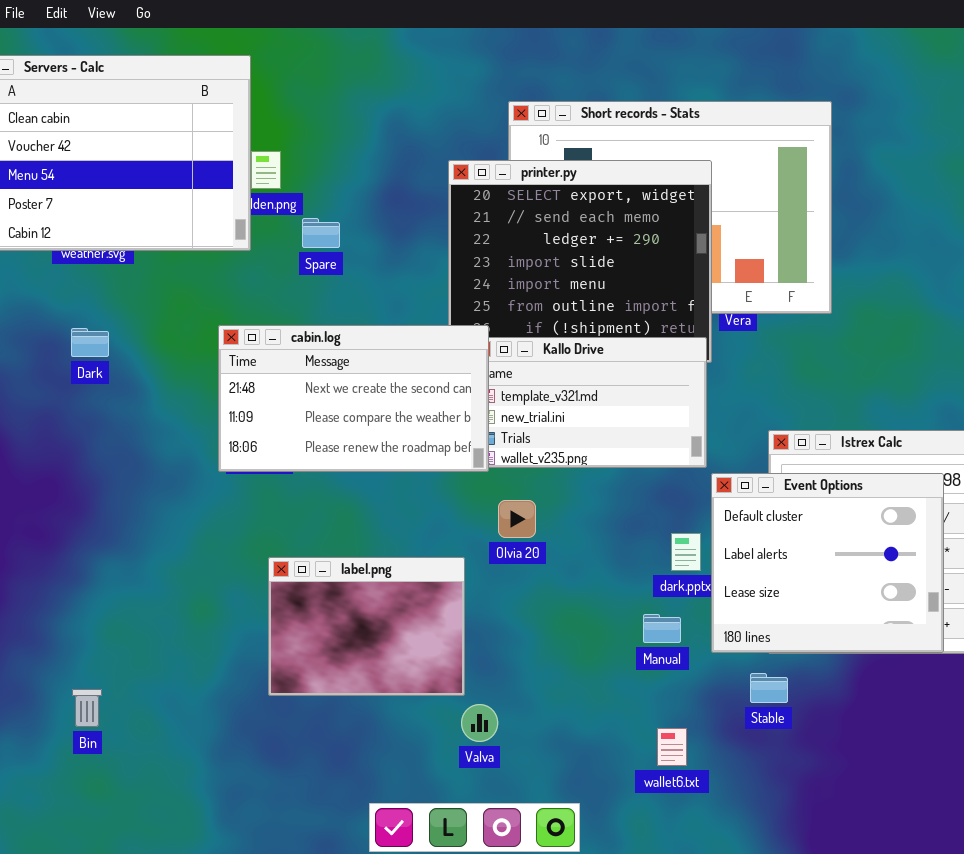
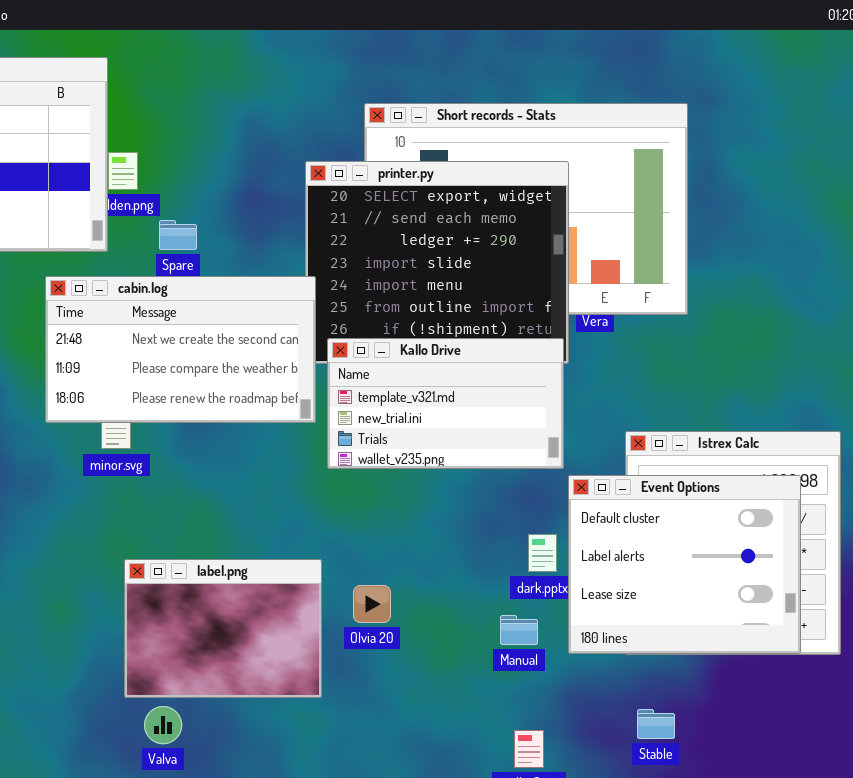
cabin.log: [218,325,489,472] -> [45,276,316,423], moved
Olvia 20: [498,500,536,538] -> [353,585,391,623], moved
Stable: [750,673,788,703] -> [637,709,675,739], moved
Valva: [461,704,498,742] -> [144,706,182,744], moved

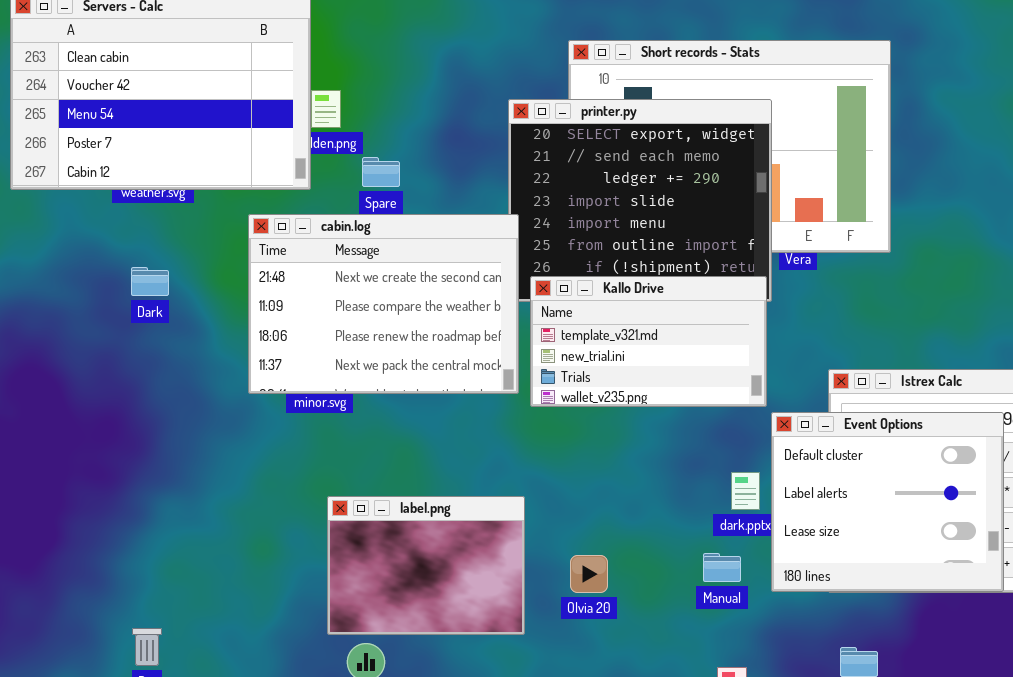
cabin.log: [45,276,316,423] -> [248,214,519,394], resized
Olvia 20: [353,585,391,623] -> [570,555,608,593], moved

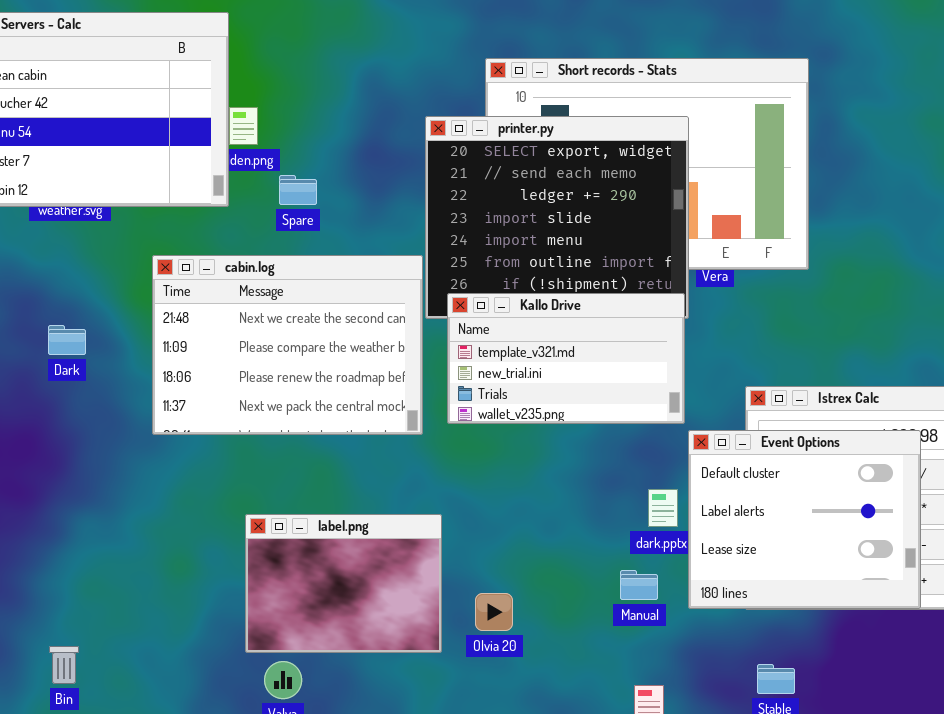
cabin.log: [248,214,519,394] -> [152,255,423,435], moved
Dark: [131,267,169,296] -> [48,325,86,355], moved
Olvia 20: [570,555,608,593] -> [475,593,513,631], moved

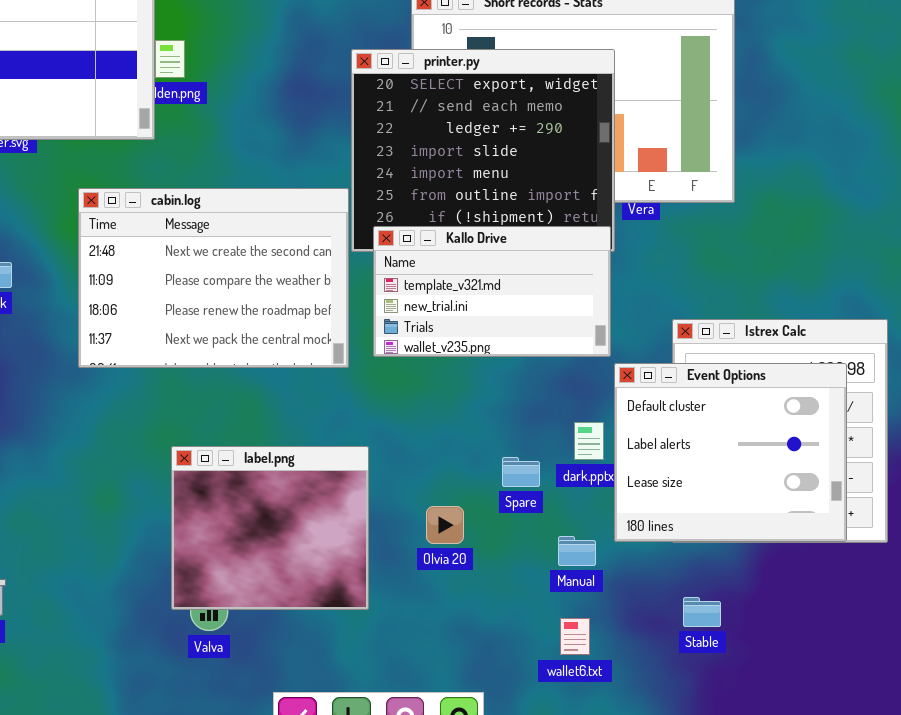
Spare: [279,175,317,205] -> [502,457,540,487], moved
label.png: [245,514,442,653] -> [171,446,369,610], resized
Manual: [620,570,658,600] -> [558,536,596,566], moved
Olvia 20: [475,593,513,631] -> [426,506,464,544], moved

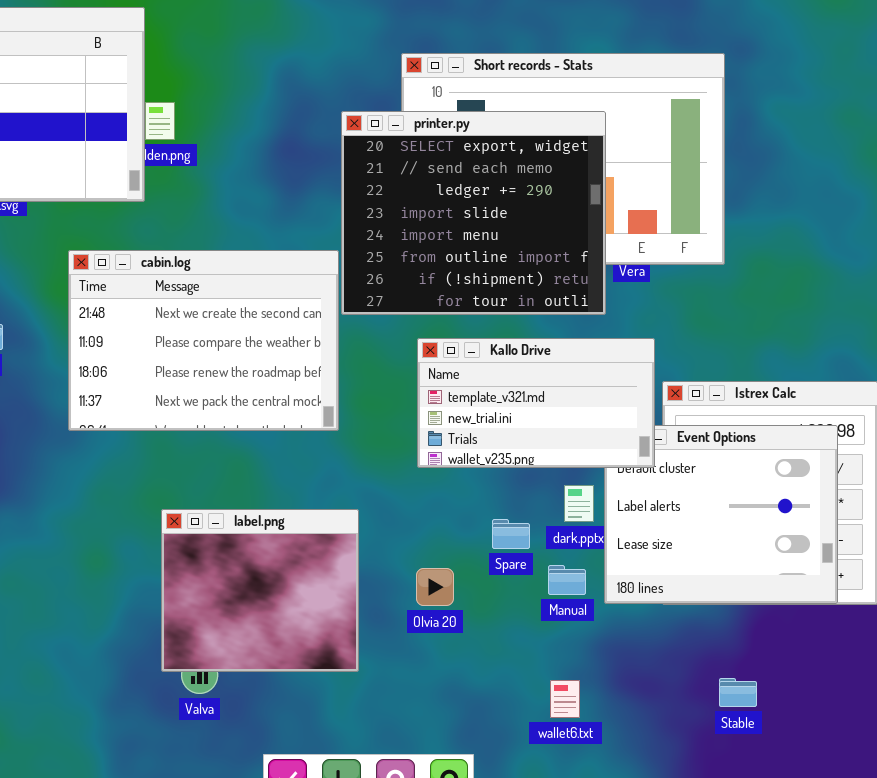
Kallo Drive: [373,226,611,357] -> [417,338,655,468], moved
Manual: [558,536,596,566] -> [548,565,586,595], moved
Stable: [683,597,721,627] -> [719,678,757,707], moved

